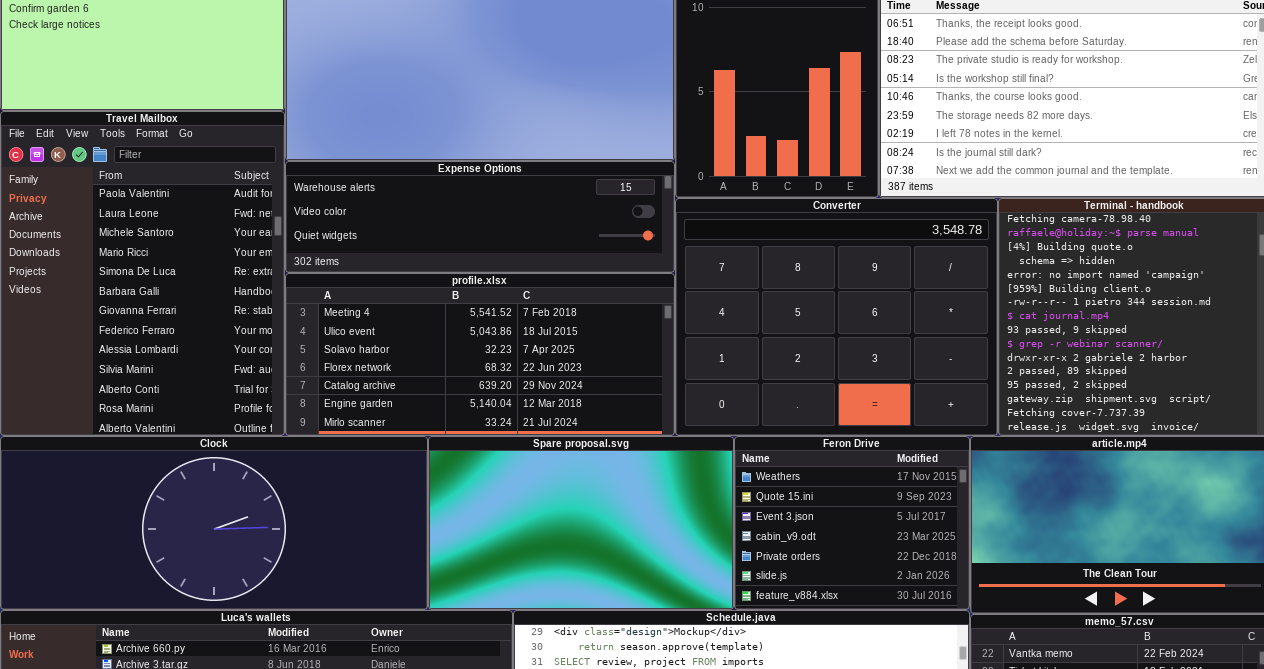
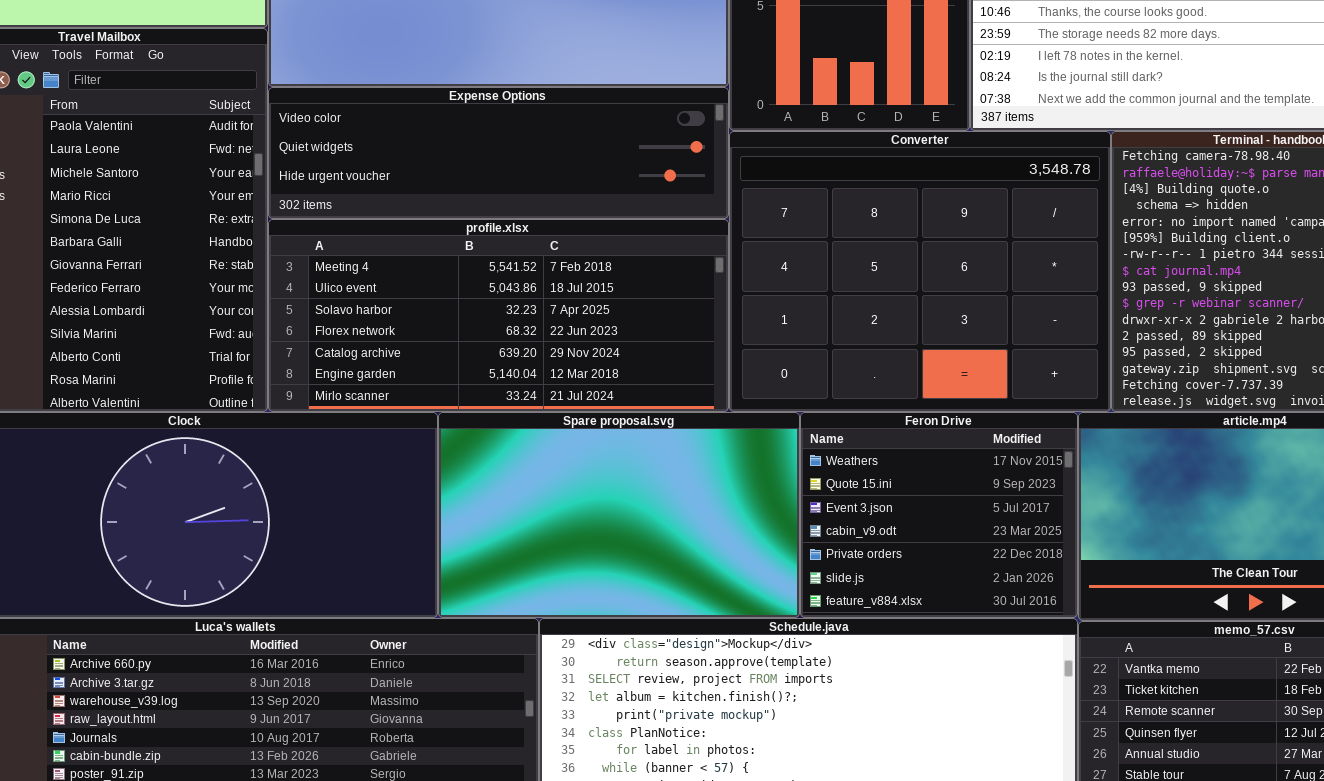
Expense Options: [285,161,675,273] -> [268,87,729,219], scrolled down 1 row

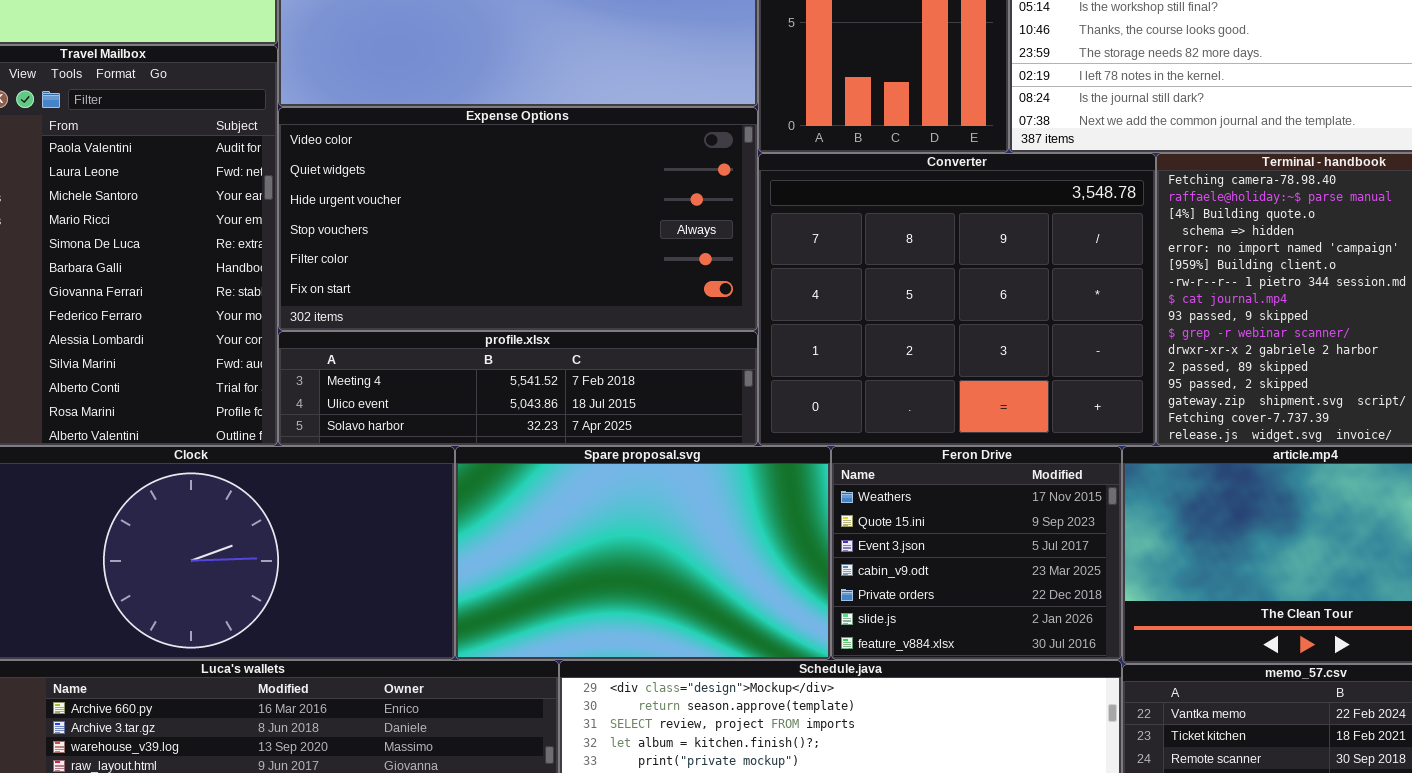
Expense Options: [268,87,729,219] -> [278,107,758,331], resized
profile.xlsx: [268,219,729,412] -> [278,331,758,446], resized

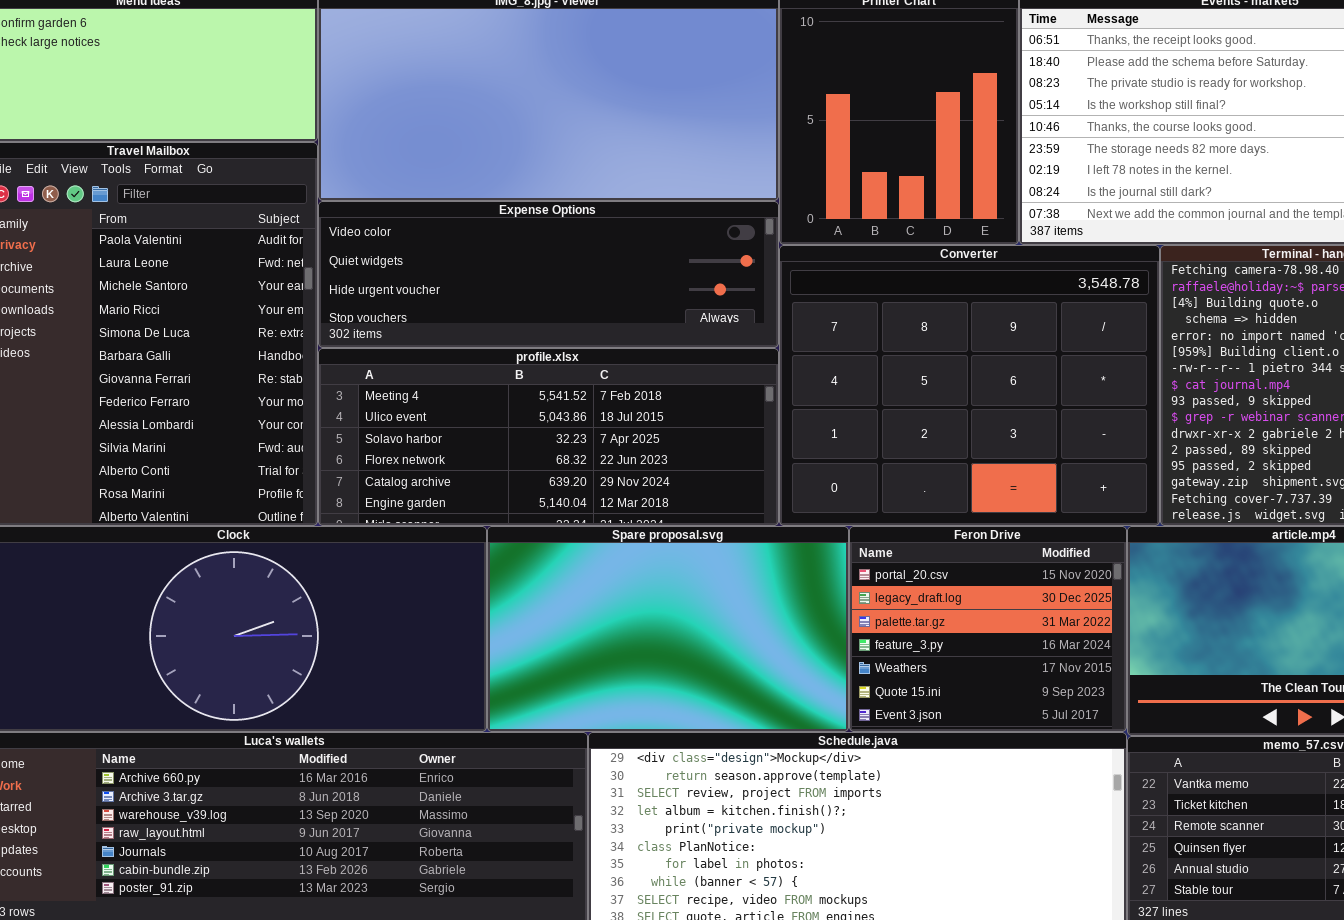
Expense Options: [278,107,758,331] -> [318,201,779,348], resized
profile.xlsx: [278,331,758,446] -> [318,348,779,526], resized
Feron Drive: [831,446,1122,660] -> [849,526,1127,732], scrolled up 4 rows

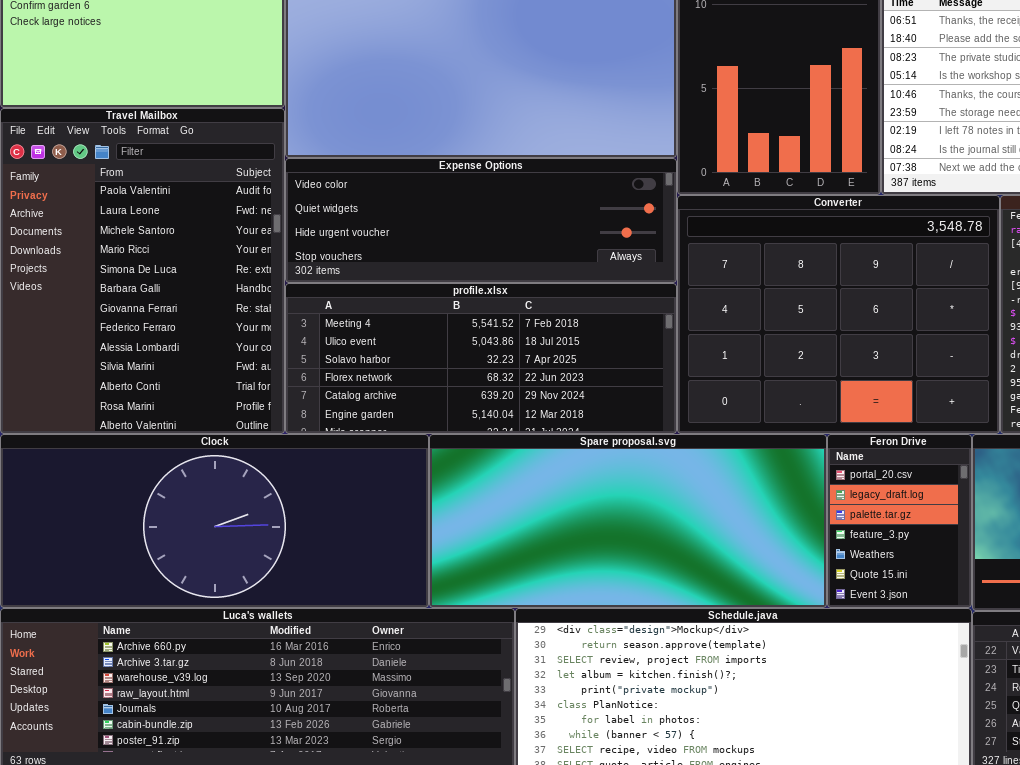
Spare proposal.svg: [487,526,849,732] -> [429,434,827,608], resized
Feron Drive: [849,526,1127,732] -> [827,434,972,608], resized

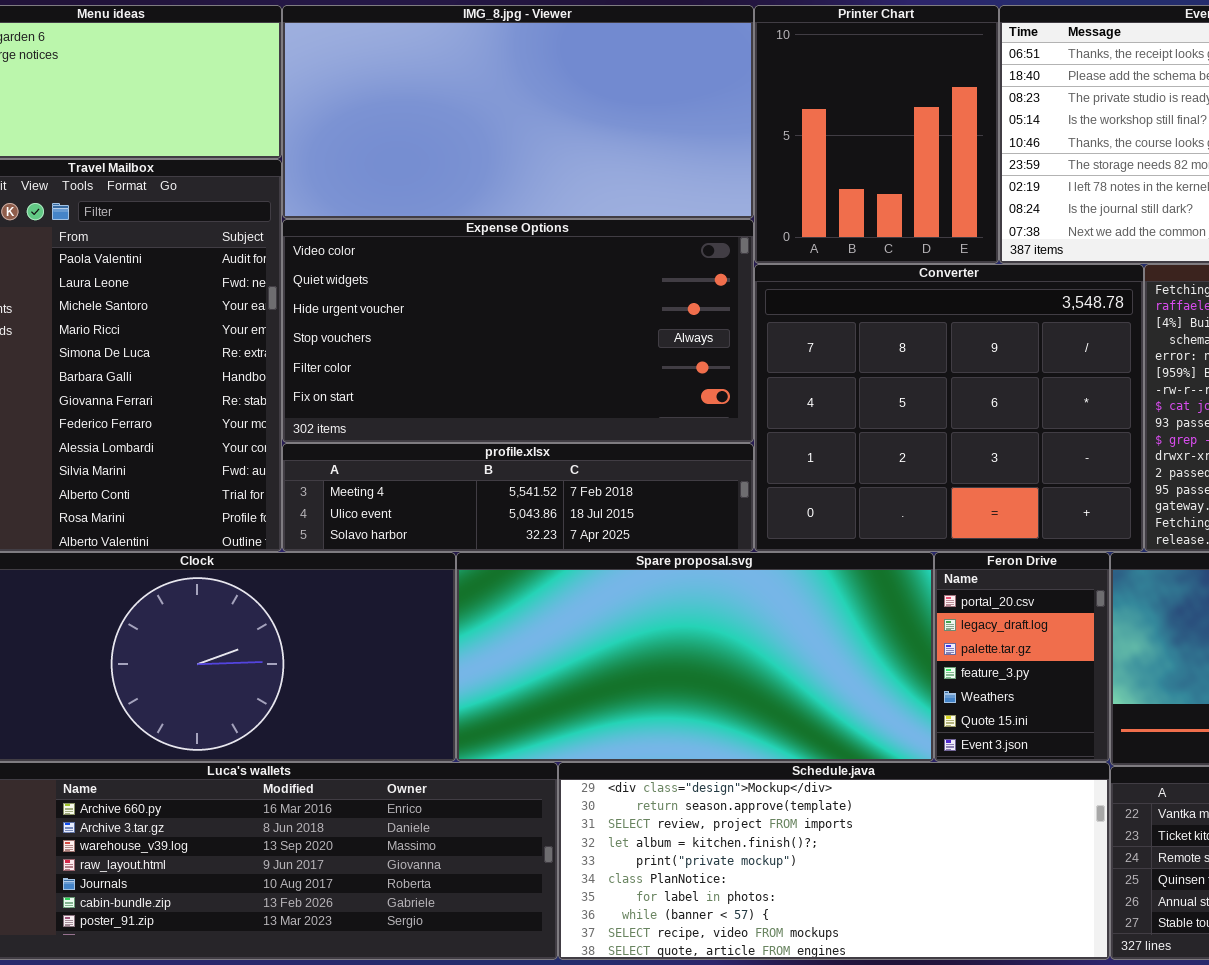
Expense Options: [285,158,677,283] -> [282,219,754,443], resized
profile.xlsx: [285,283,677,434] -> [282,443,754,552], resized

